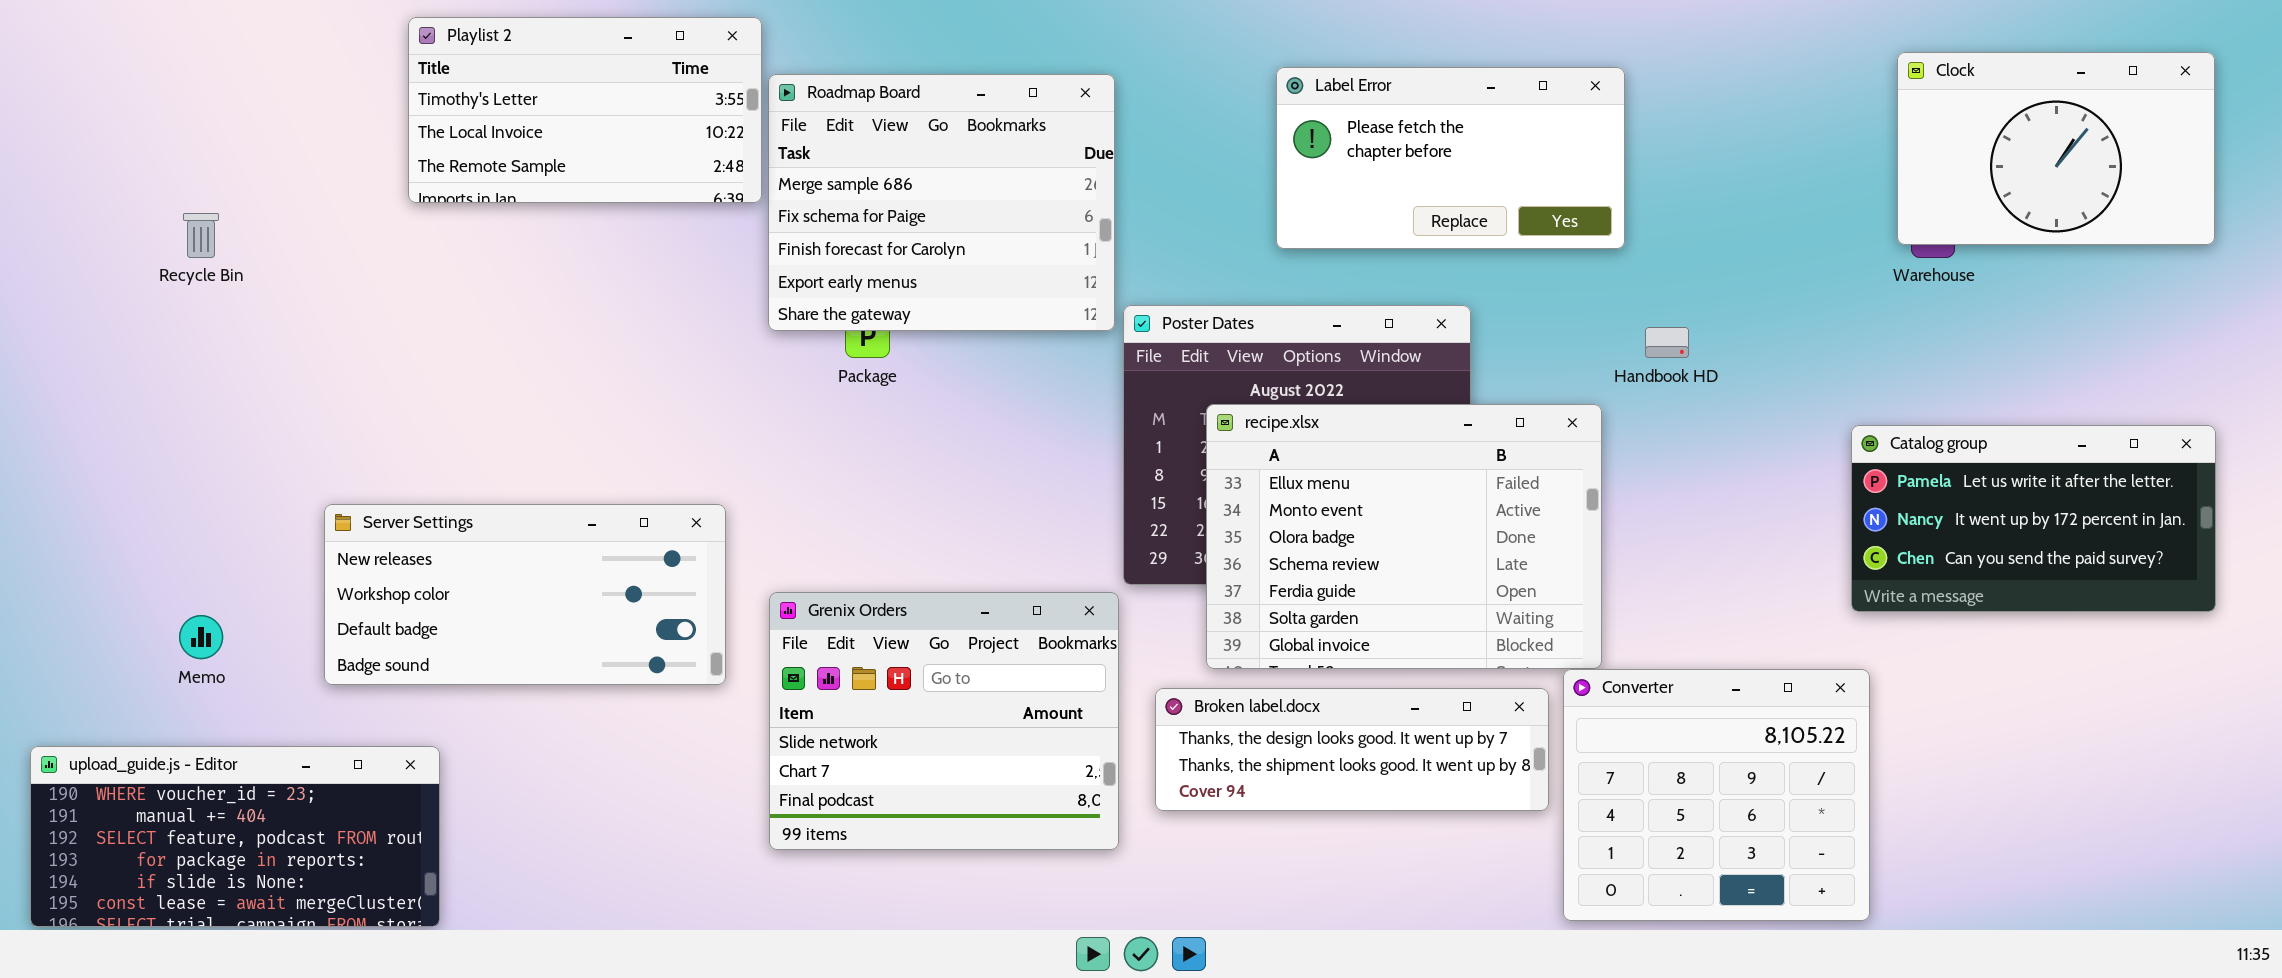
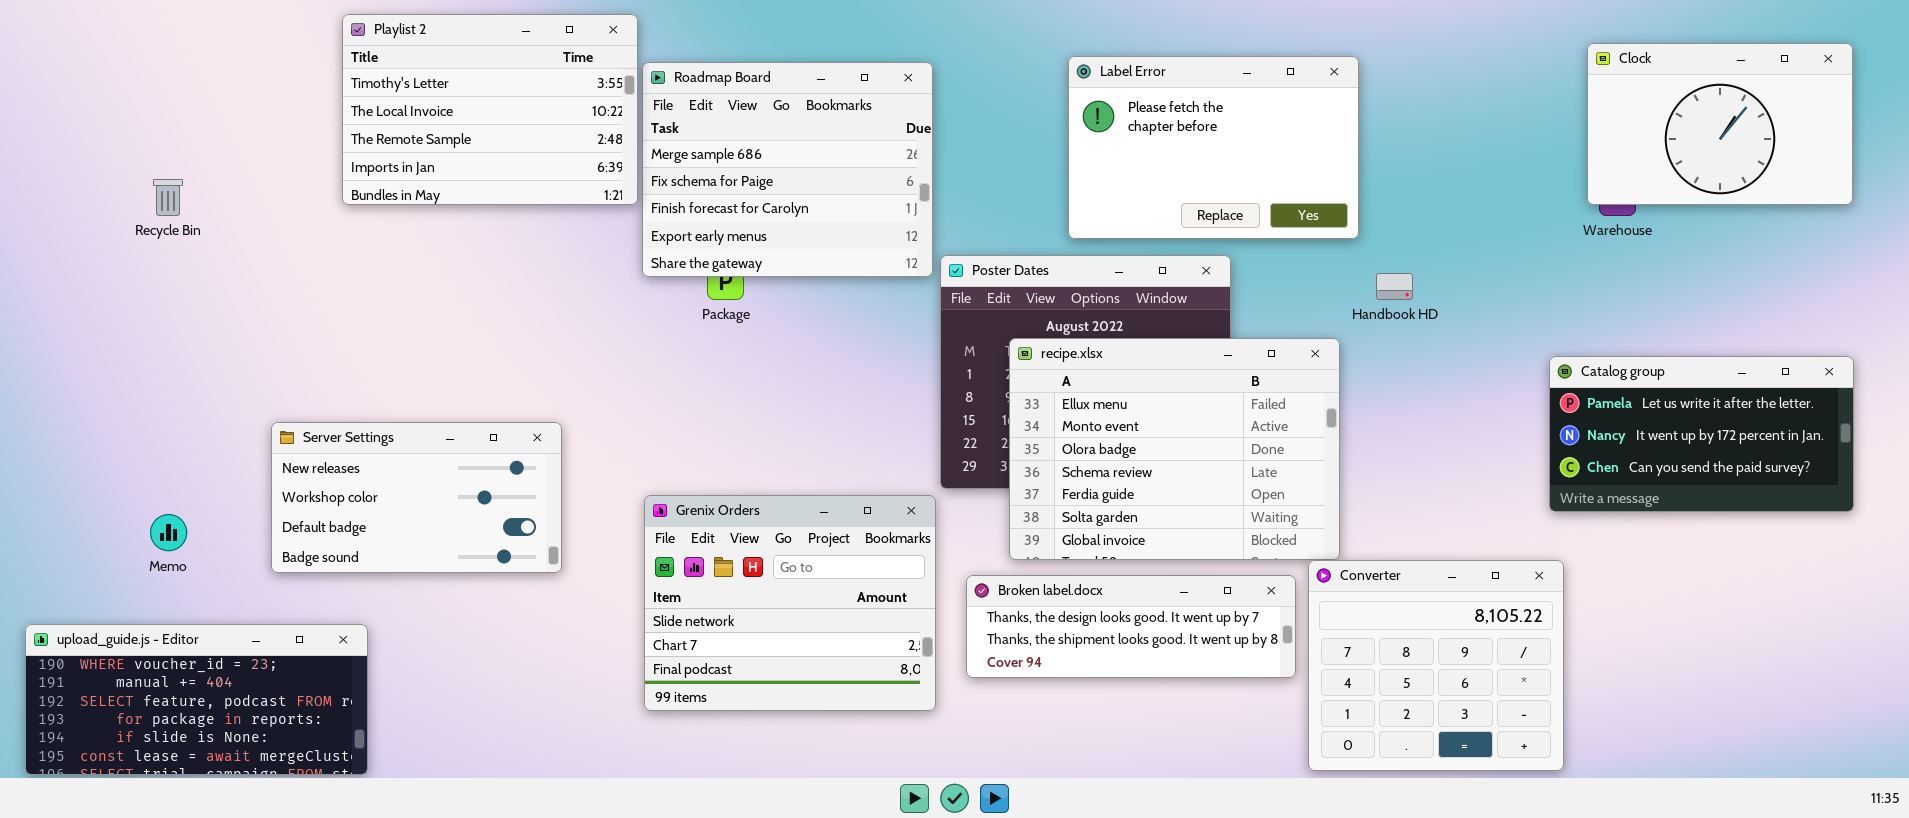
Playlist 2: [408,17,762,203] -> [342,14,638,205], resized
Label Error: [1276,67,1625,249] -> [1068,56,1359,239], resized
Server Settings: [324,504,726,685] -> [271,422,562,573], resized

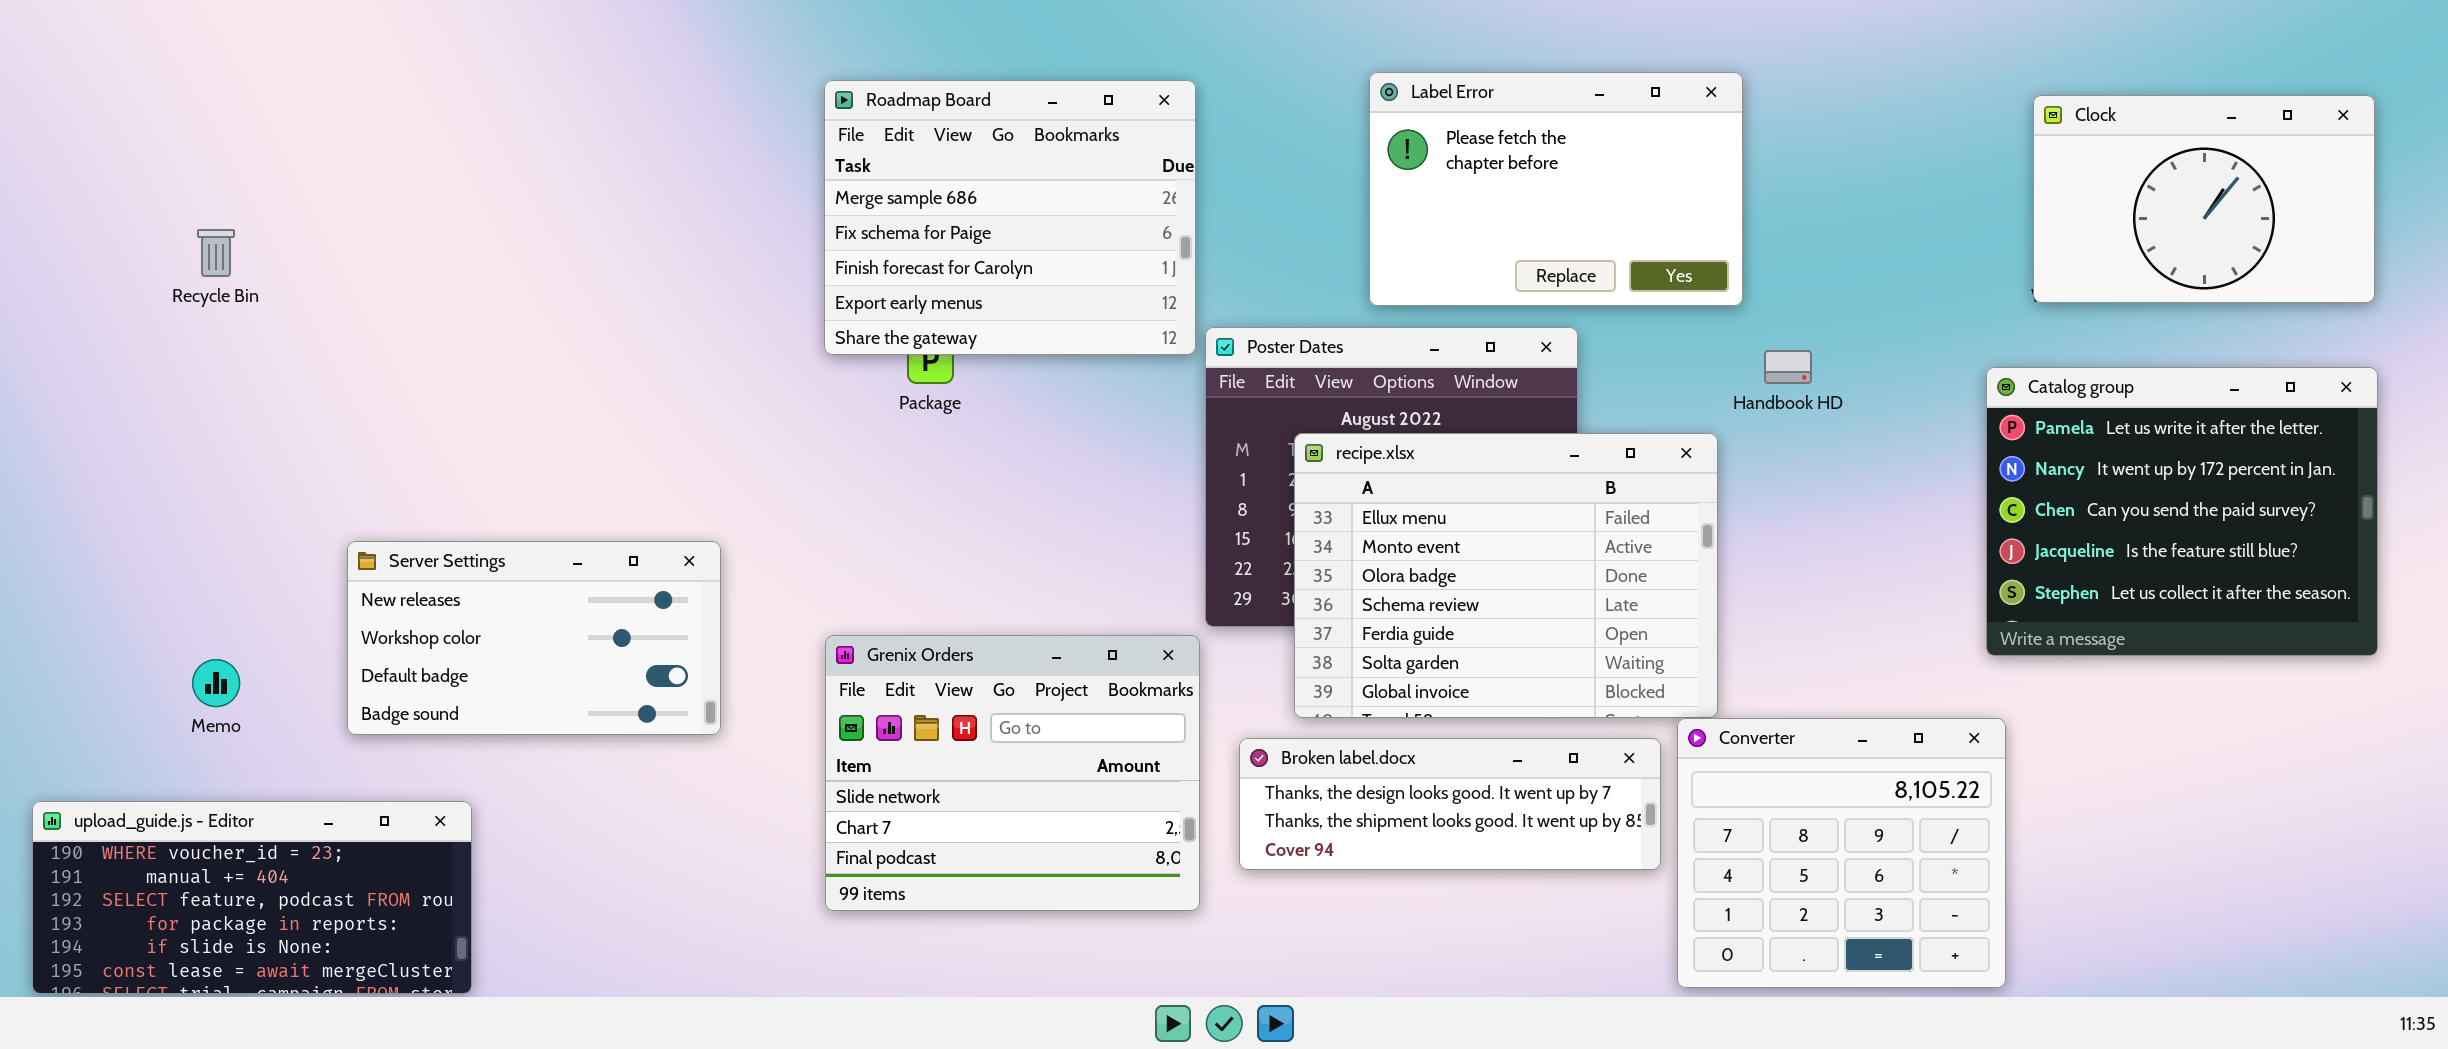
Playlist 2: [342,14,638,205] -> none, closed
Clock: [1587,43,1853,205] -> [2033,95,2375,303], moved
Catalog group: [1549,356,1854,512] -> [1986,367,2378,656], resized

